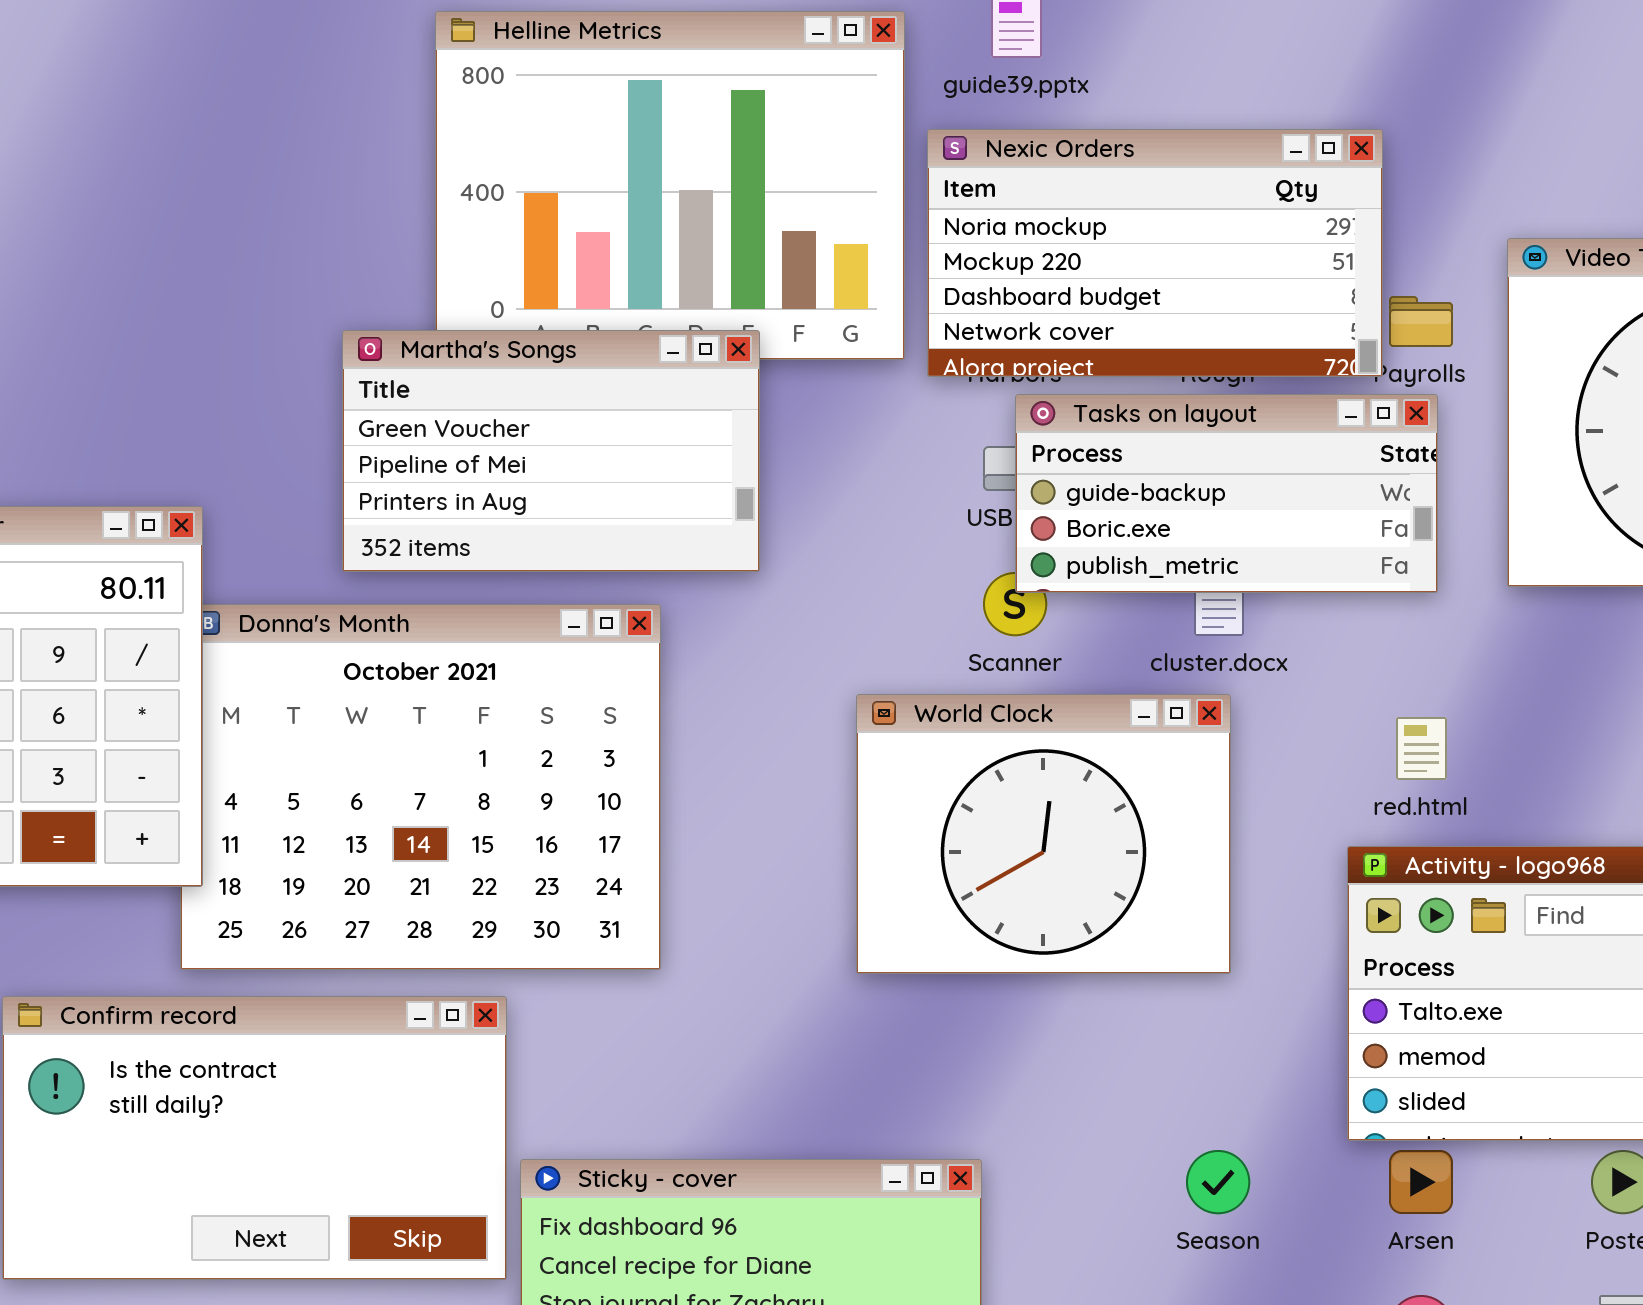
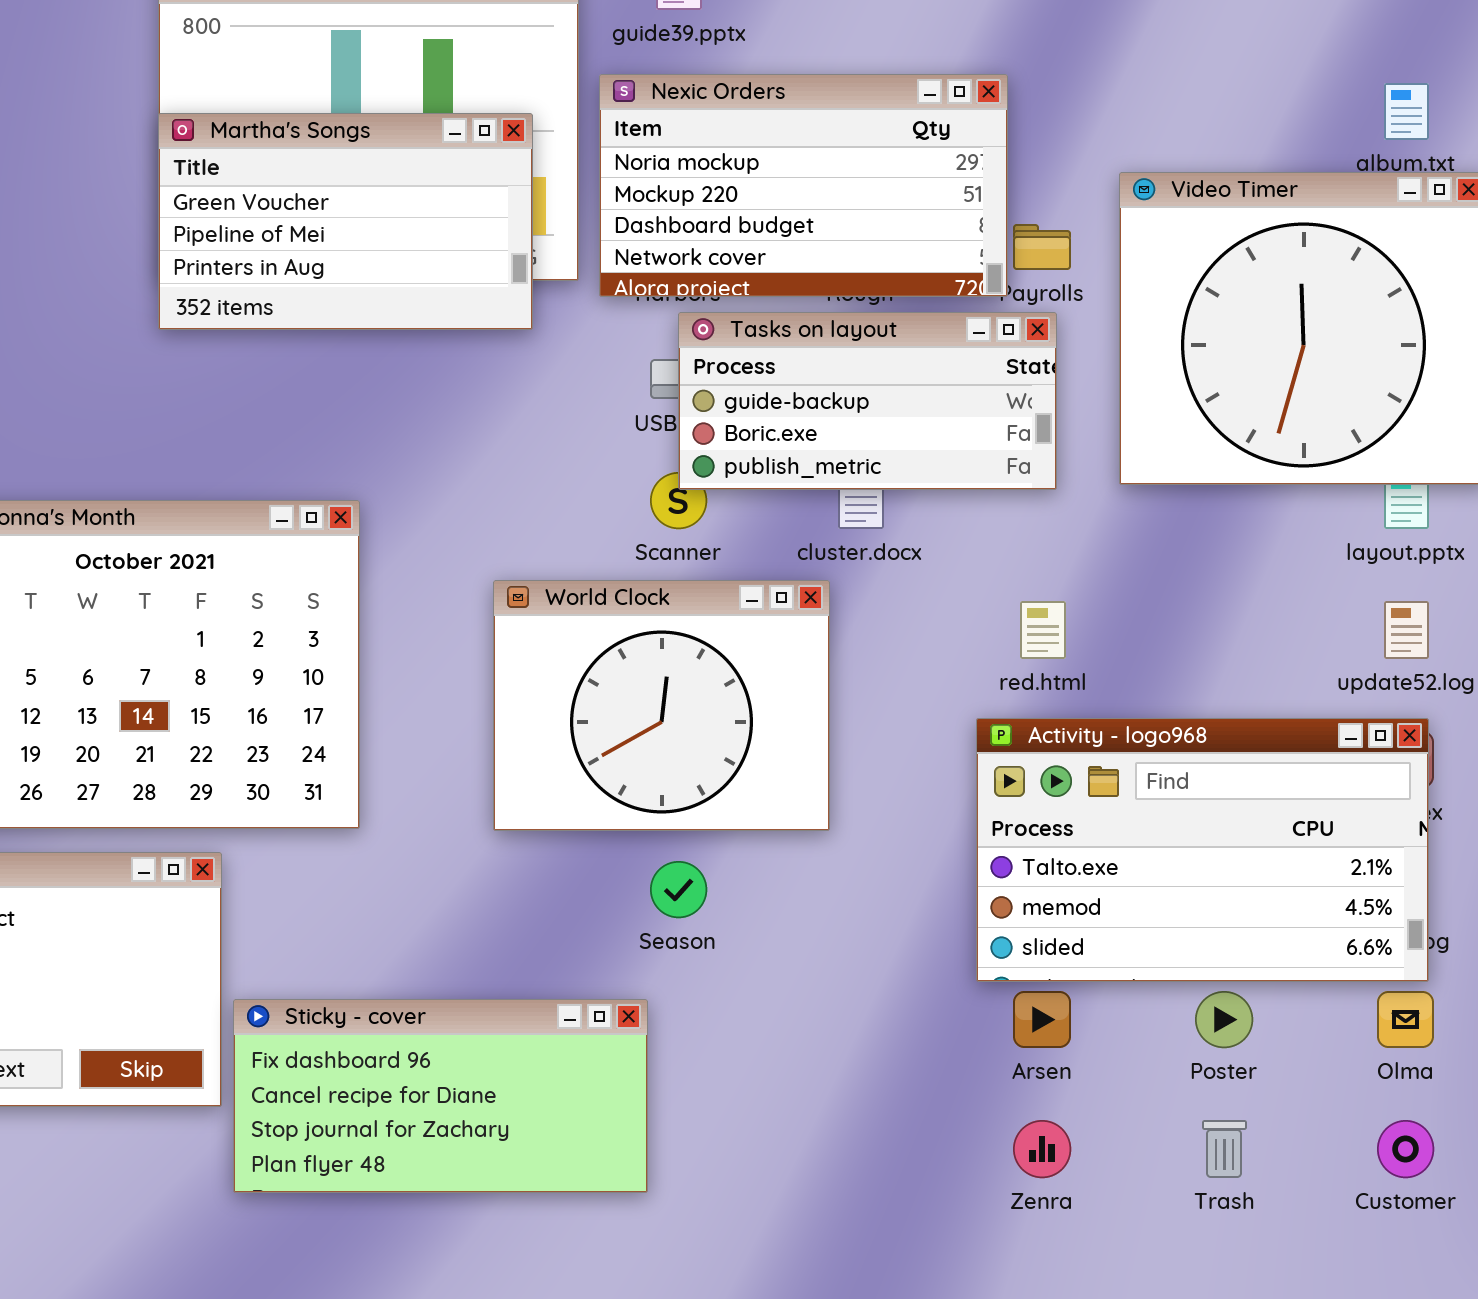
Martha's Songs: [342,330,760,572] -> [158,113,533,330], moved
World Clock: [856,694,1231,974] -> [493,580,830,831], moved
Season: [1186,1150,1250,1214] -> [650,861,707,918], moved

